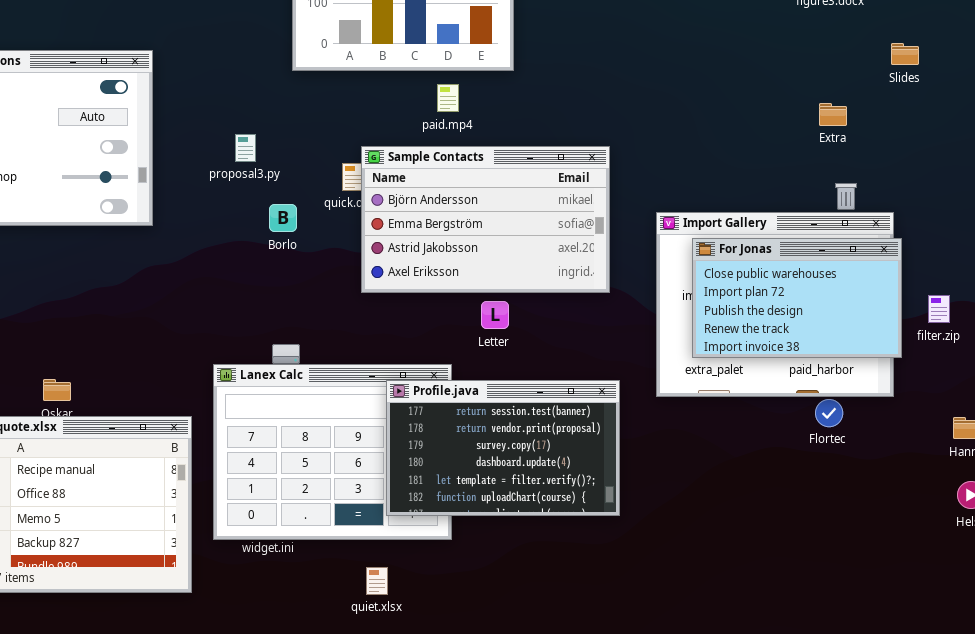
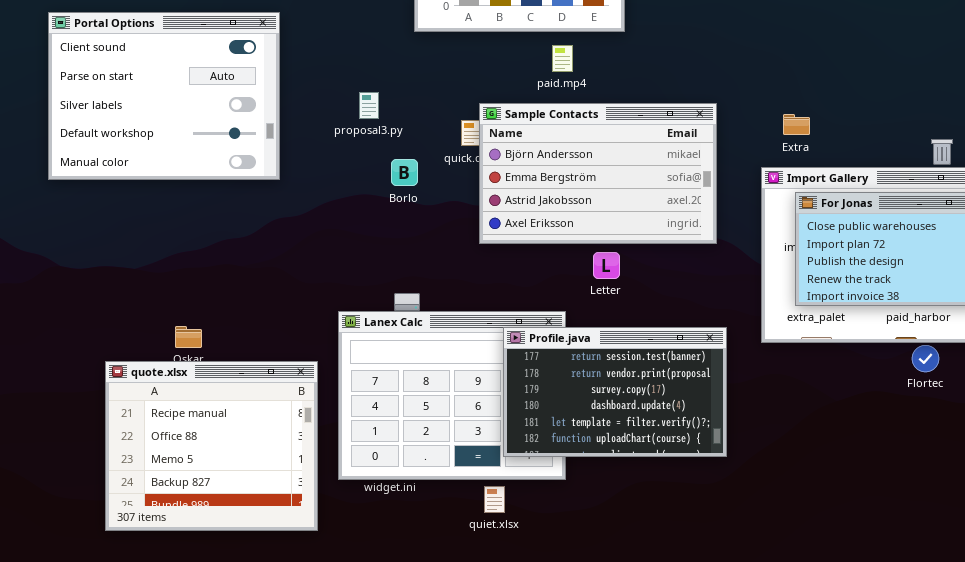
Extra: [819,103,847,126] -> [783,114,810,135], moved
quiet.xlsx: [366,567,388,595] -> [484,486,505,513], moved

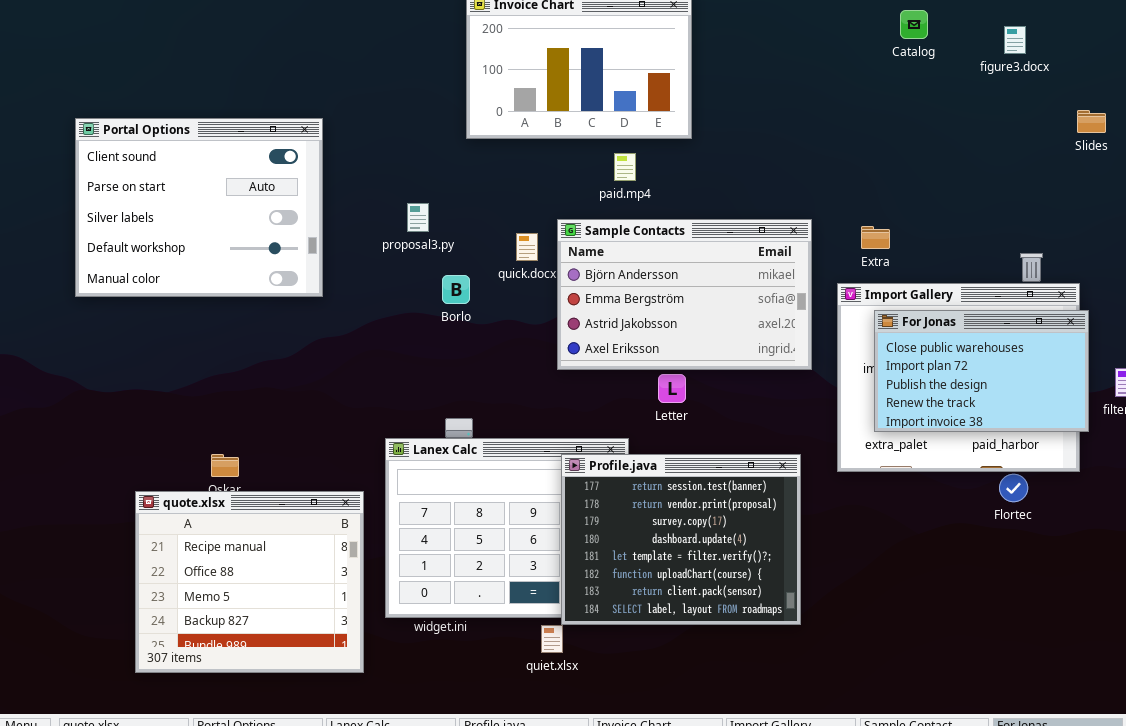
Sample Contacts: [479,103,717,244] -> [557,219,812,370], moved
Profile.java: [503,327,727,457] -> [561,454,801,625], resized

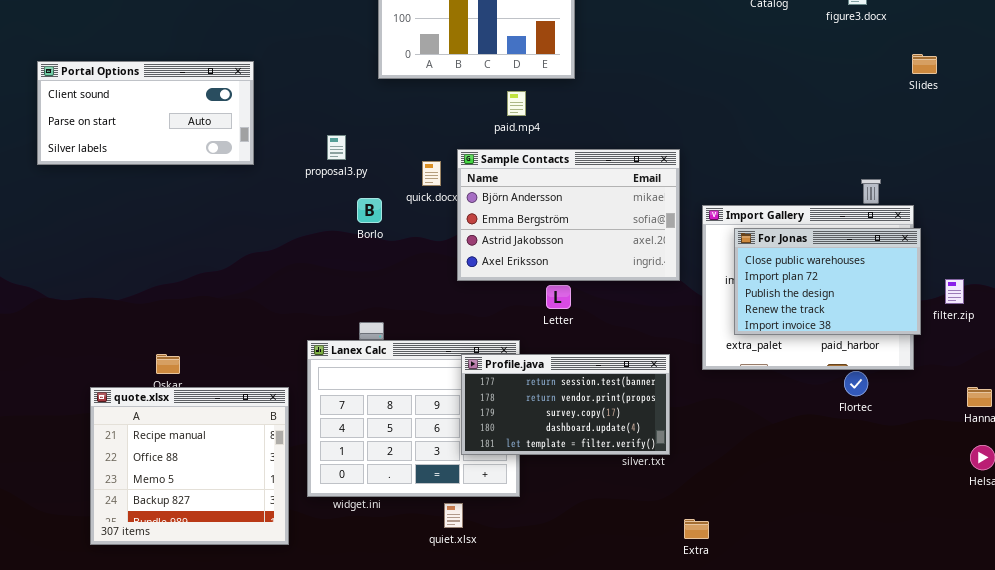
Portal Options: [75,118,323,297] -> [37,61,254,165], resized
Extra: [861,226,890,249] -> [684,519,709,539], moved
Profile.java: [561,454,801,625] -> [461,354,670,455], resized

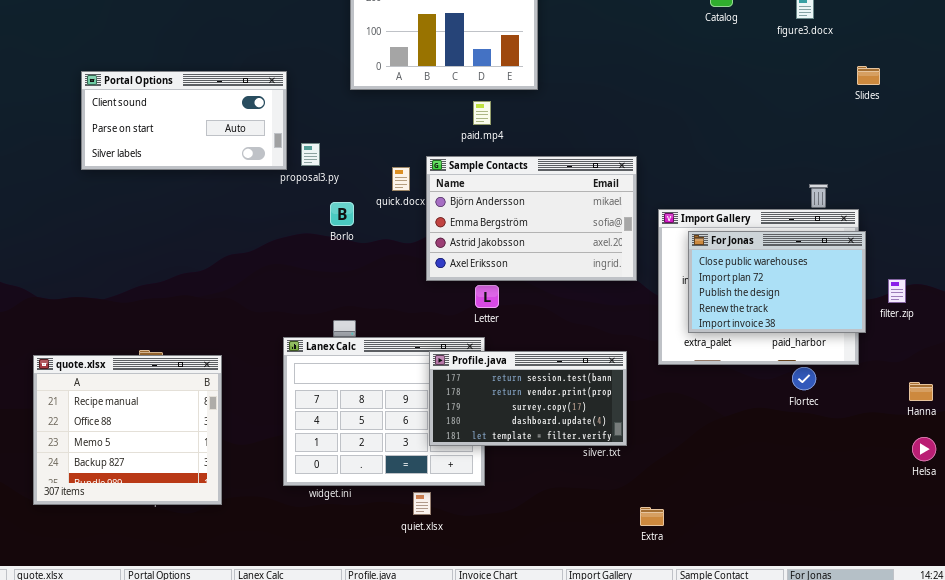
Portal Options: [37,61,254,165] -> [81,71,287,170], moved
Letter: [546,285,571,309] -> [475,285,499,308], moved
quote.xlsx: [90,387,289,545] -> [33,355,222,505], moved

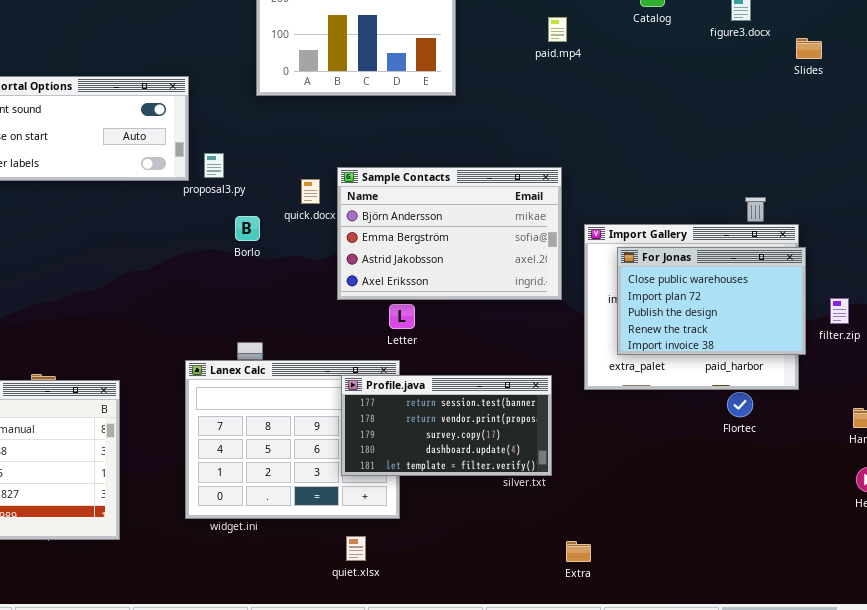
Slides: [857,66,880,85] -> [796,38,822,59], moved
paid.mp4: [473,101,491,125] -> [548,17,567,42], moved
quiet.xlsx: [413,492,431,515] -> [346,536,366,561], moved

